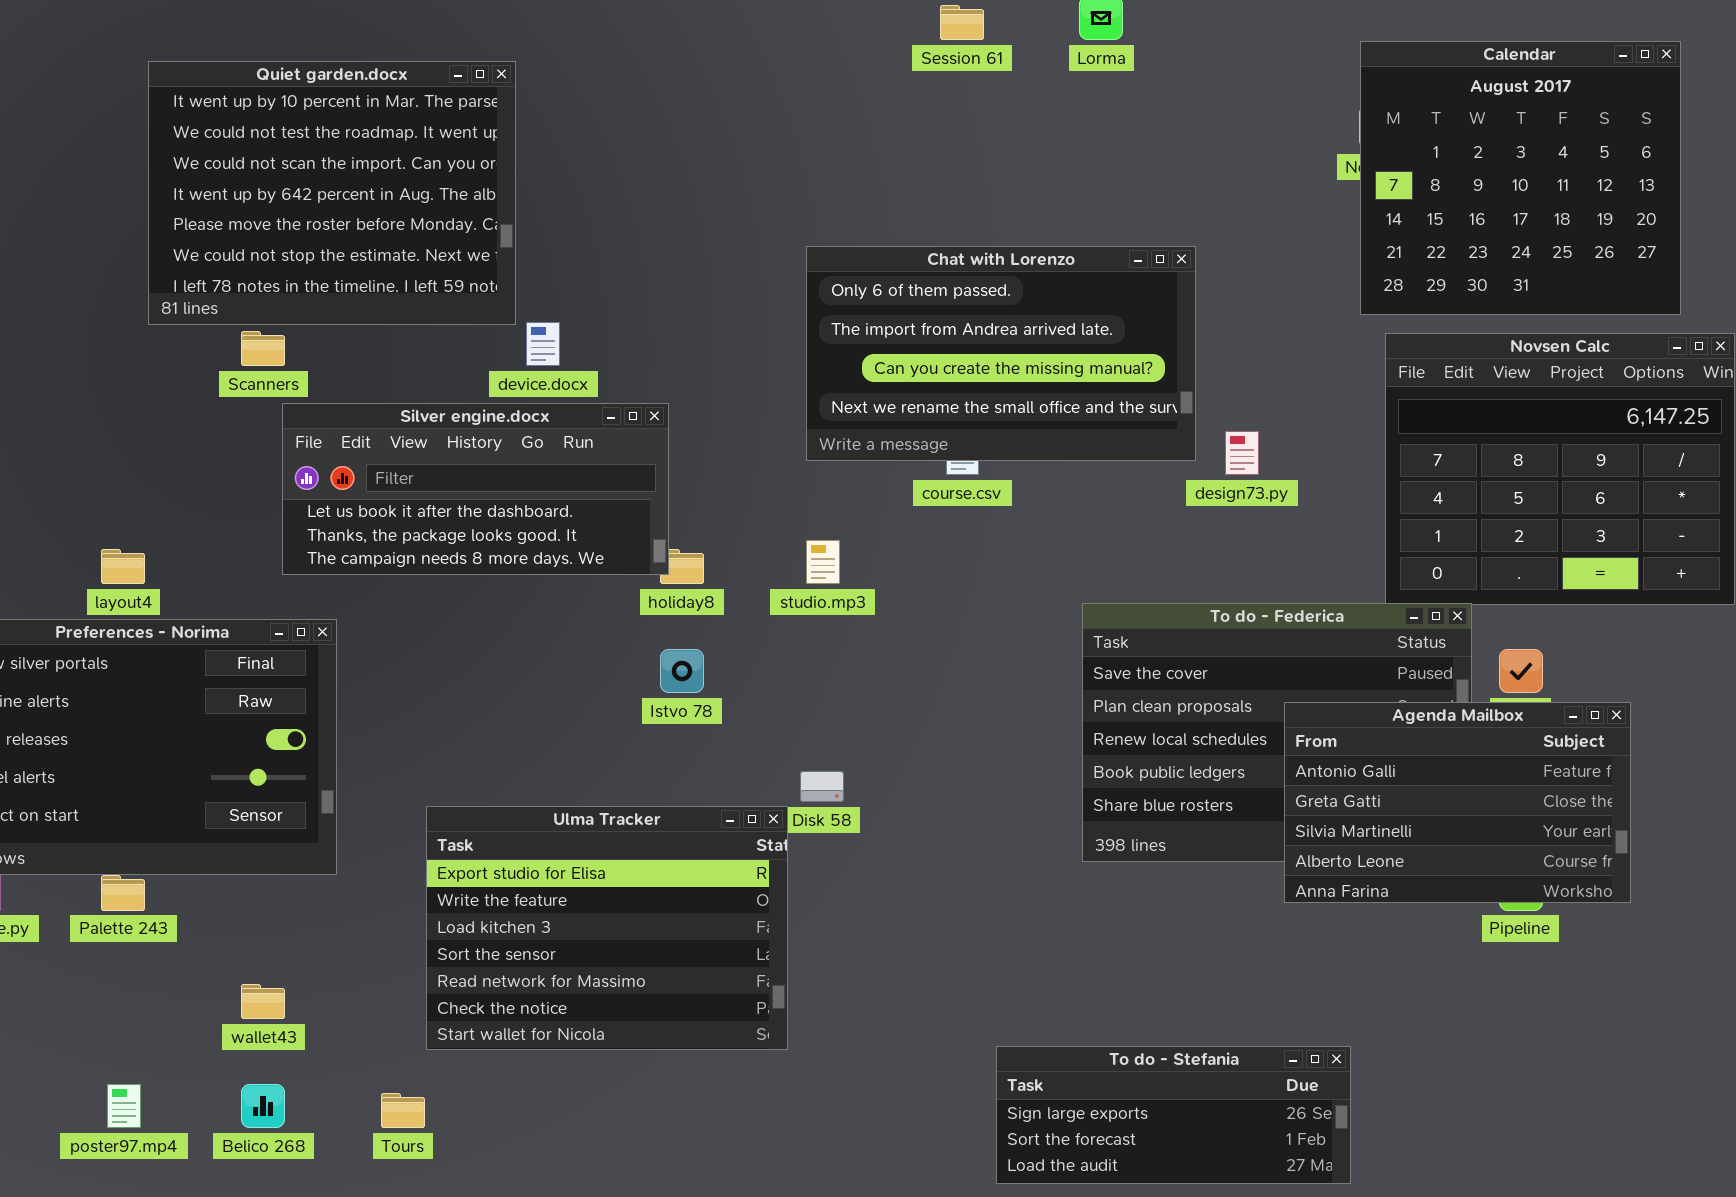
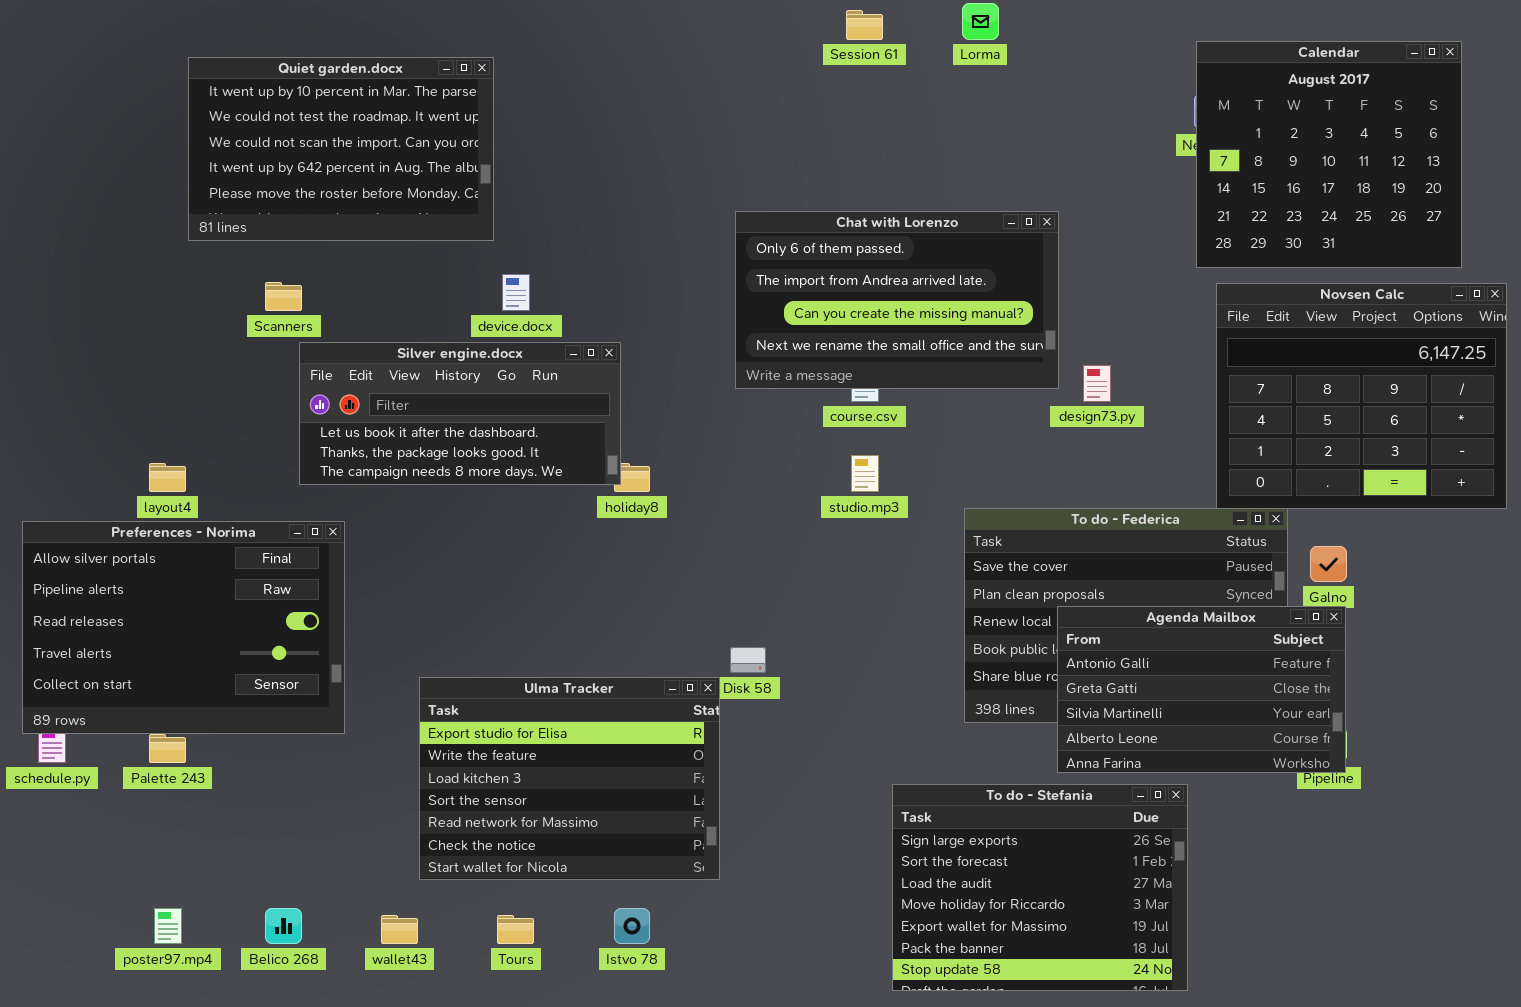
Quiet garden.docx: [148,61,516,325] -> [188,57,494,241], resized
studio.mp3: [806,540,840,584] -> [851,455,879,492], moved
Istvo 78: [660,649,704,693] -> [614,908,650,944], moved
Agenda Mailbox: [1284,702,1631,903] -> [1057,606,1346,773], moved
wallet43: [241,984,285,1019] -> [381,915,418,944], moved
To do - Stefania: [996,1046,1351,1184] -> [892,784,1188,991], resized
Tours: [381,1093,425,1128] -> [497,915,534,944], moved

